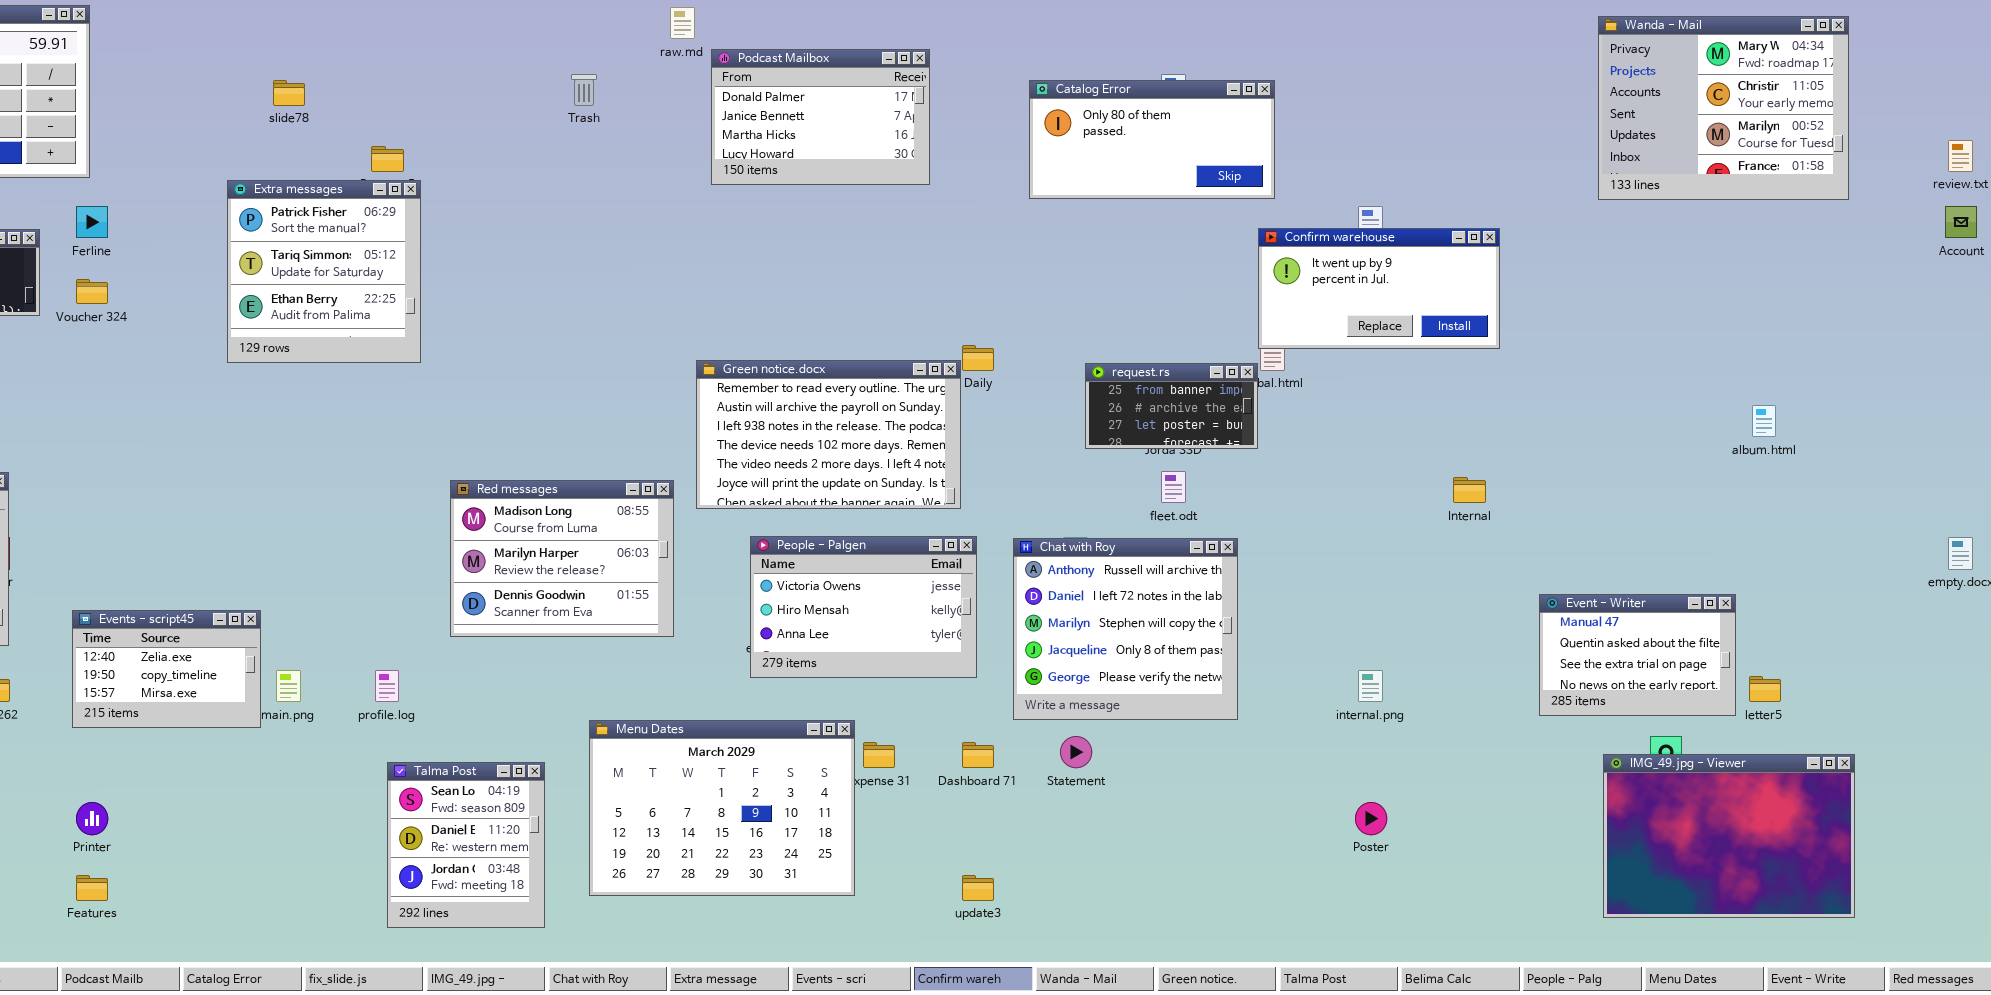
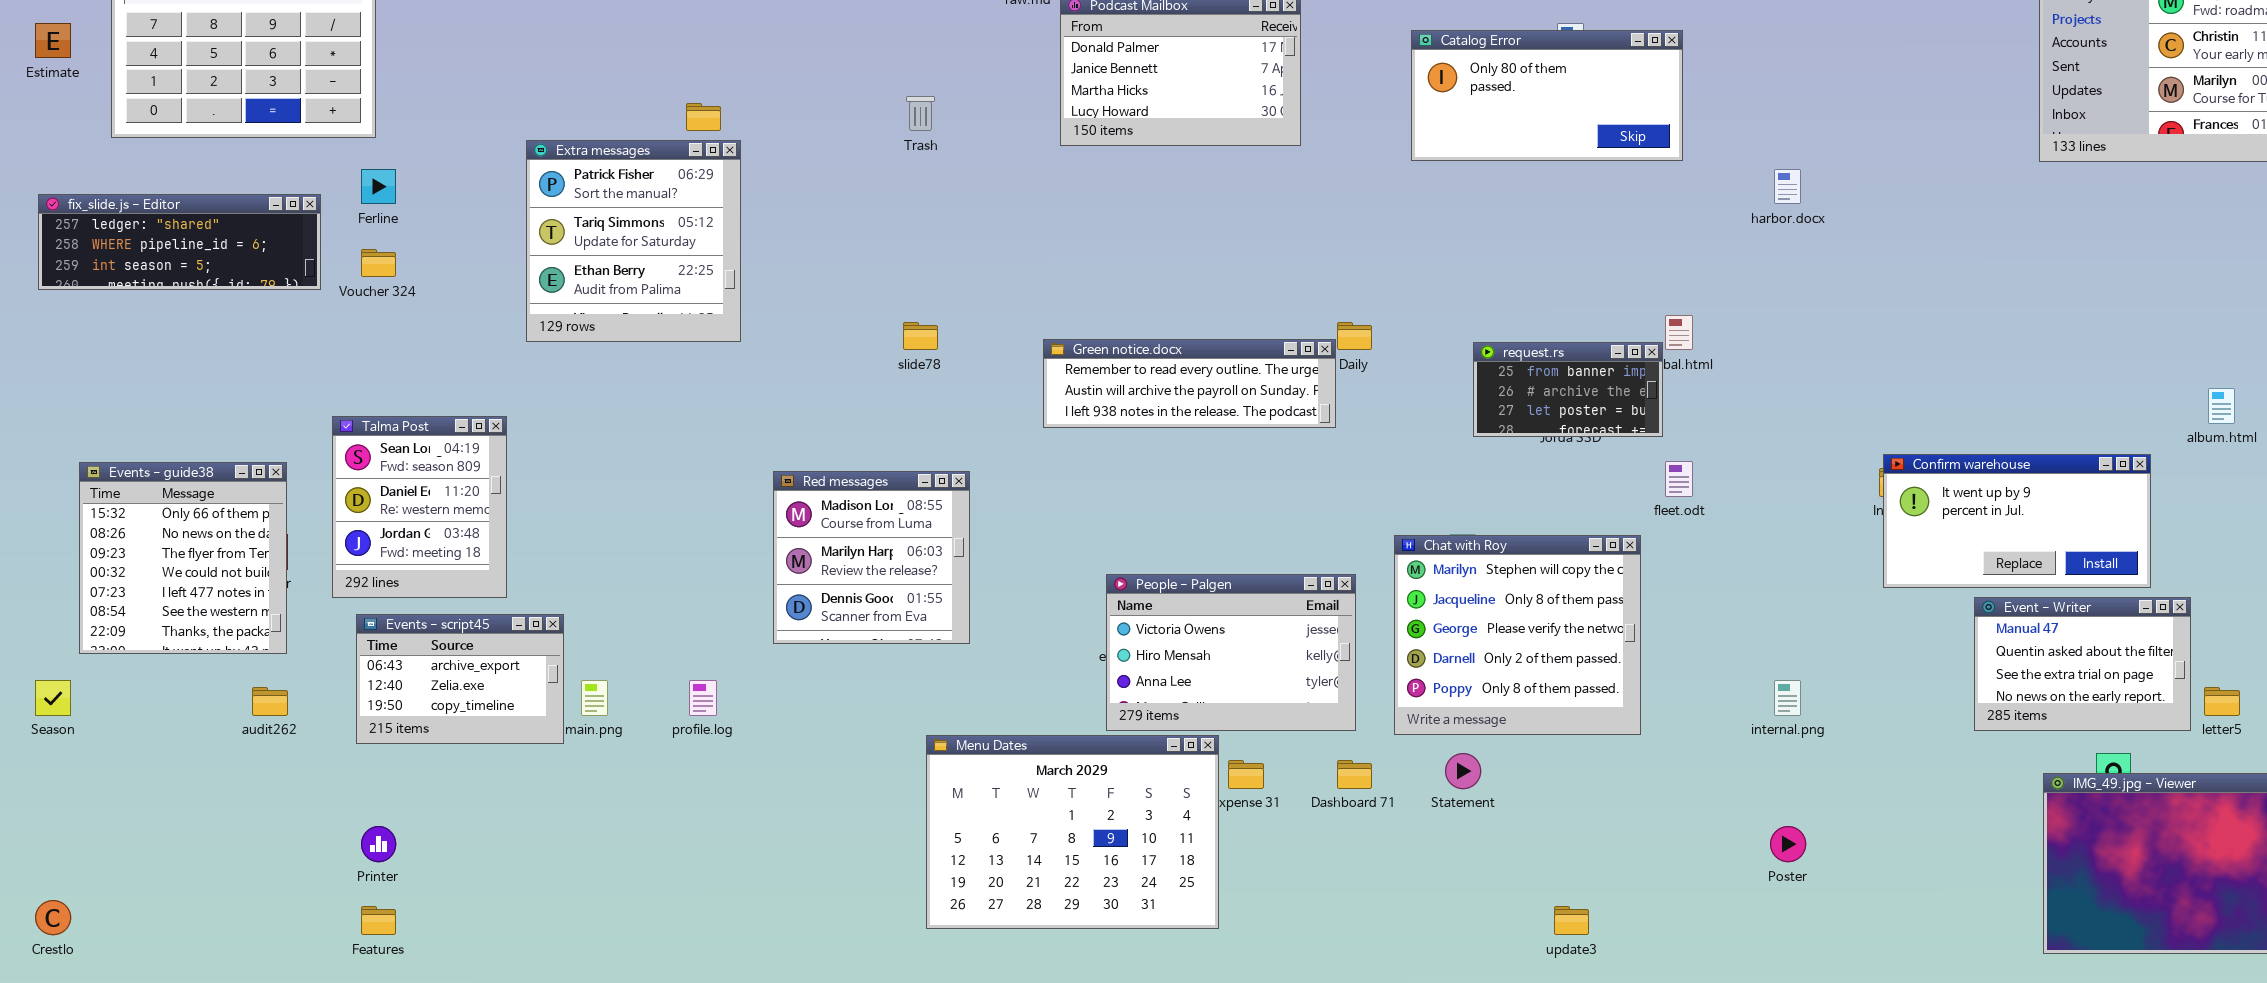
Trash: [571,74,597,106] -> [906,96,935,131], moved
slide78: [273,80,305,106] -> [903,322,938,350], moved
Confirm warehouse: [1258,228,1500,349] -> [1883,454,2151,588], moved
Green notice.docx: [696,360,961,509] -> [1043,339,1336,428], resized
fleet.odt: [1161,471,1186,503] -> [1665,461,1693,497], moved
Red messages: [450,480,674,637] -> [773,471,970,644], resized
People - Palgen: [750,536,977,678] -> [1106,574,1356,731], moved
Chat with Roy: [1013,538,1238,720] -> [1394,535,1641,735], scrolled down 2 rows
Events - script45: [72,610,261,728] -> [356,614,564,744], scrolled up 1 row
Talma Post: [387,762,545,928] -> [332,416,507,598], moved
update3: [962,875,994,901] -> [1554,906,1589,935], moved

